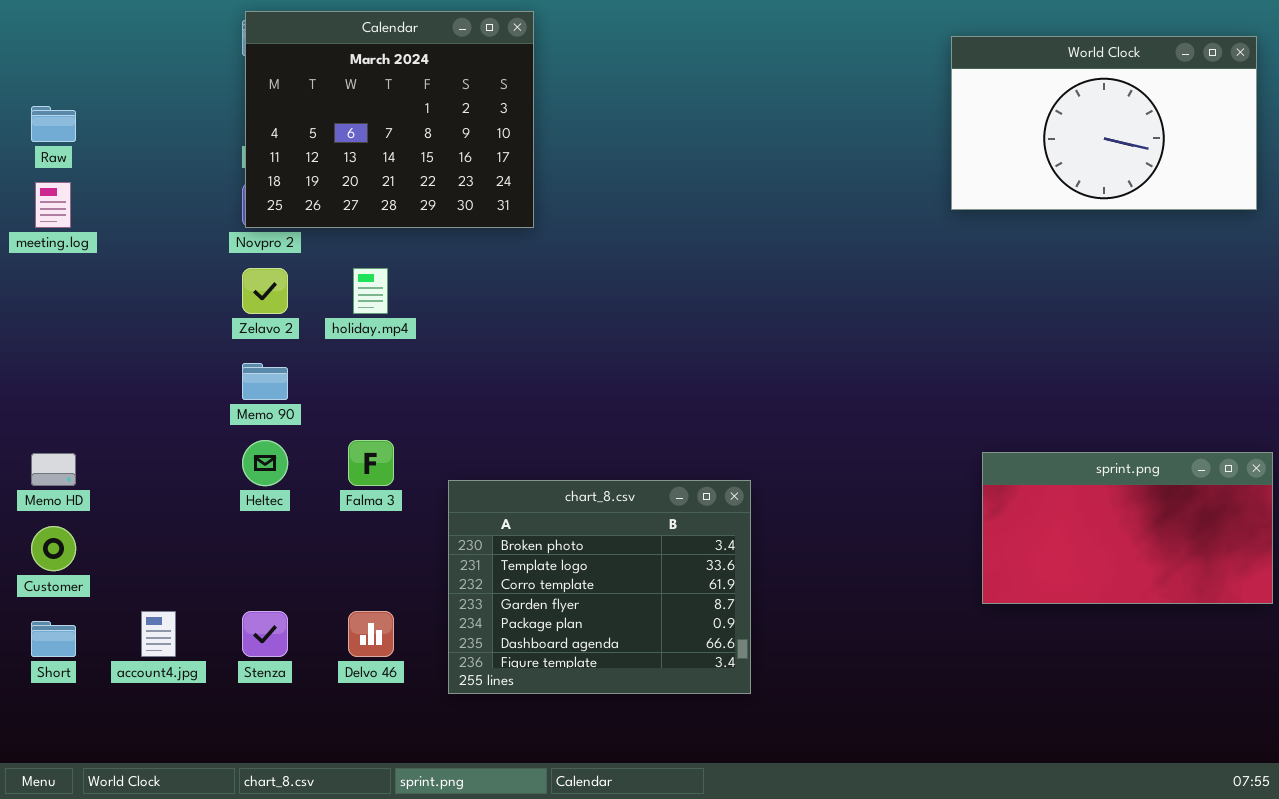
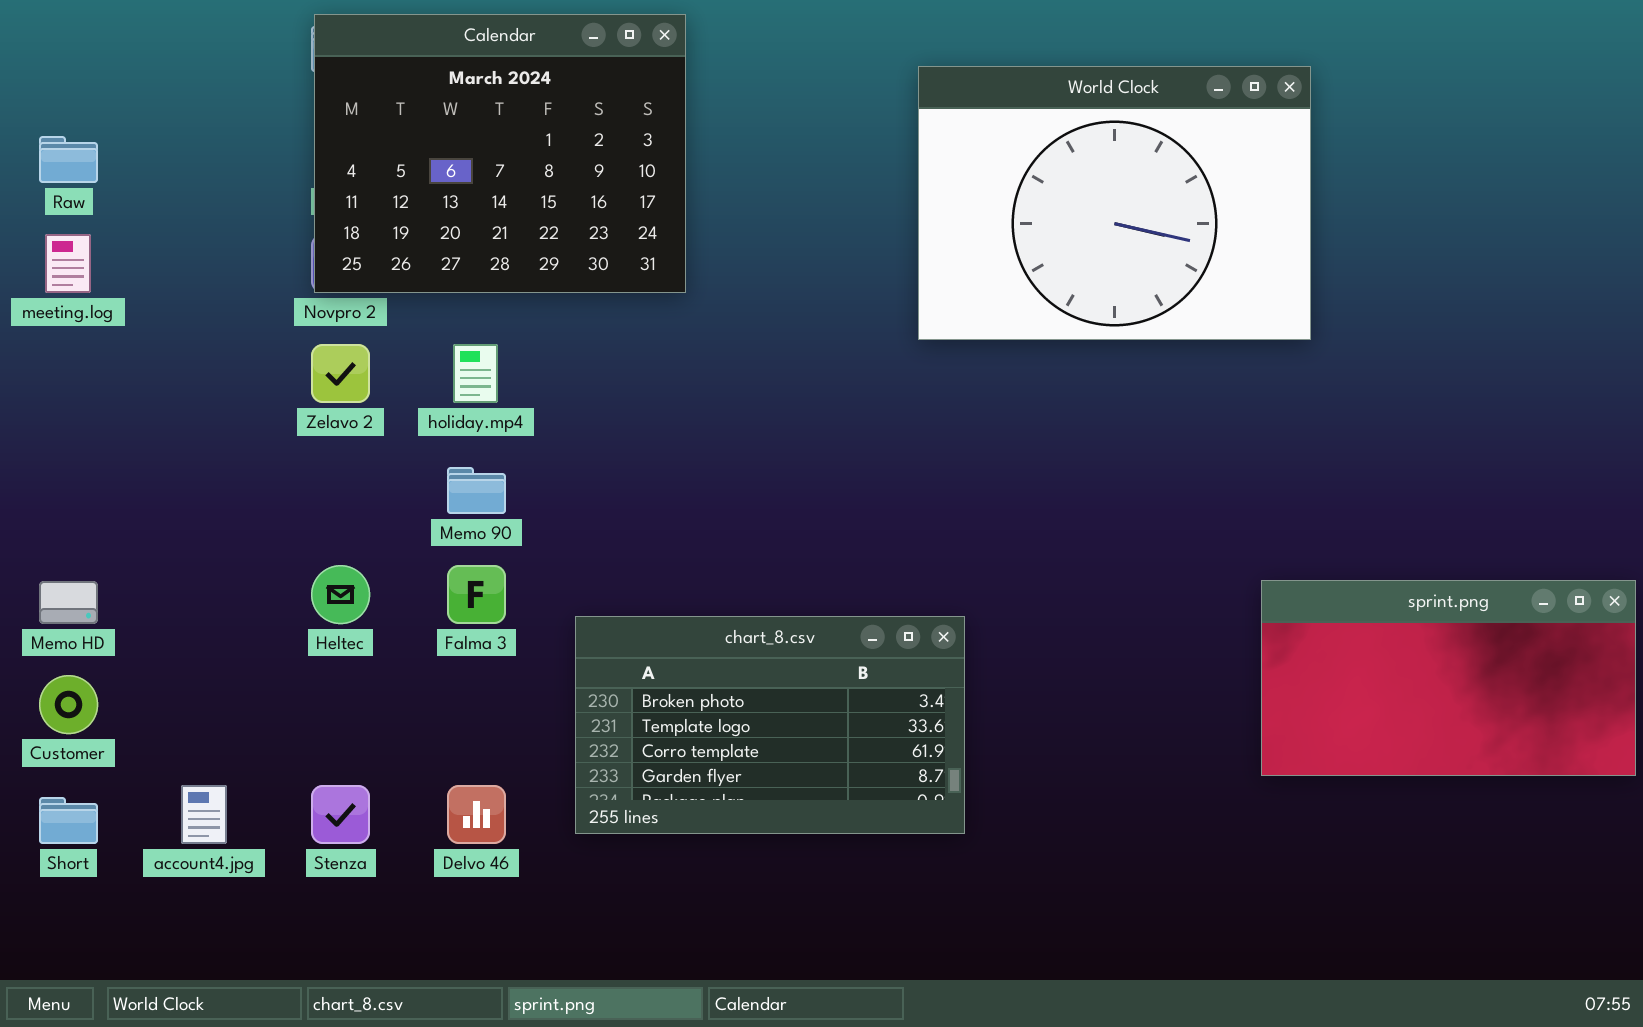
World Clock: [951,36,1257,210] -> [918,66,1311,340], moved, resized
Memo 90: [242,363,288,400] -> [447,467,506,514], moved
chart_8.csv: [448,480,751,694] -> [575,616,965,834], resized

